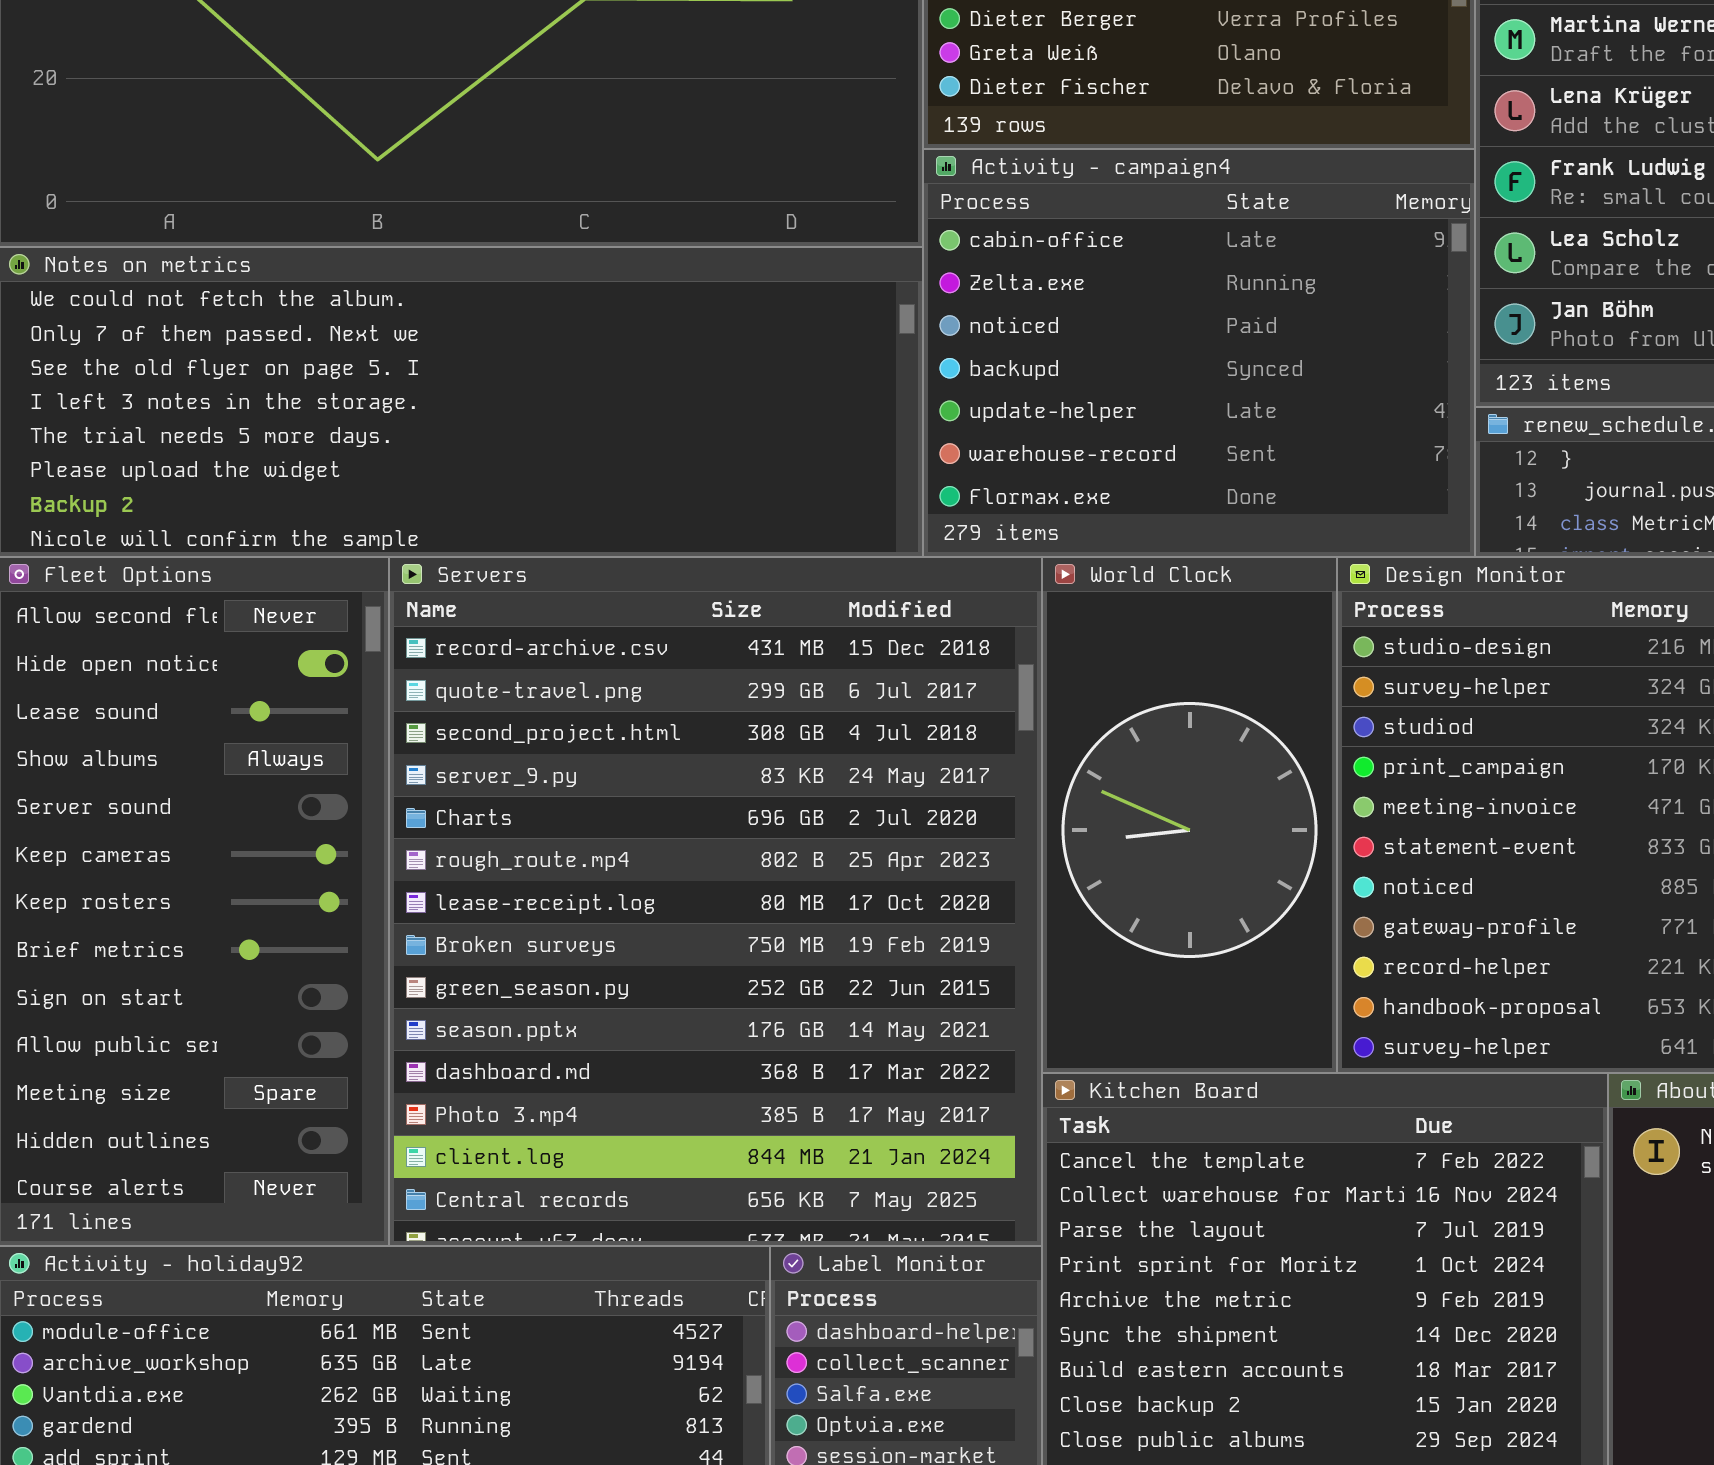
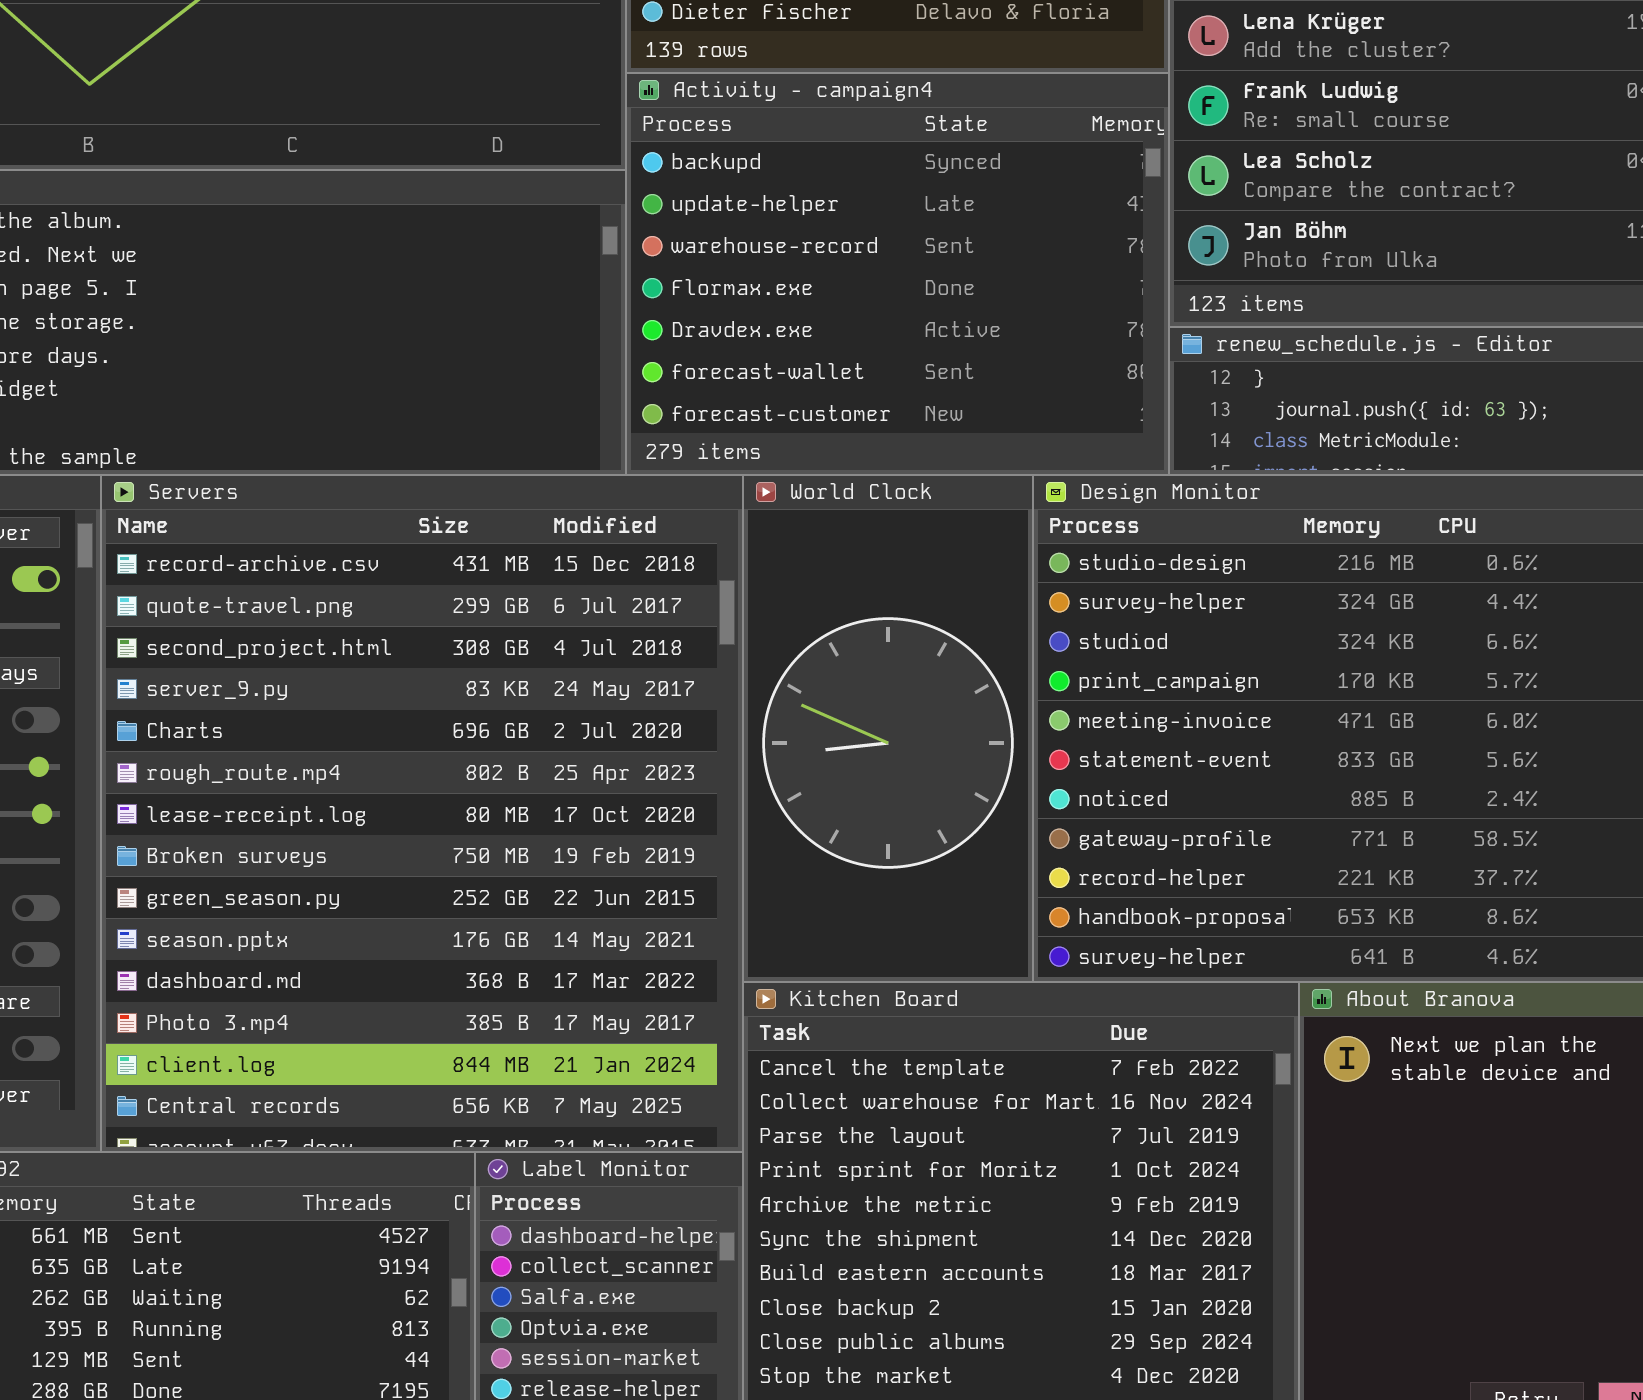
Activity - campaign4: [923,149,1475,557] -> [626,73,1169,475], scrolled down 3 rows

